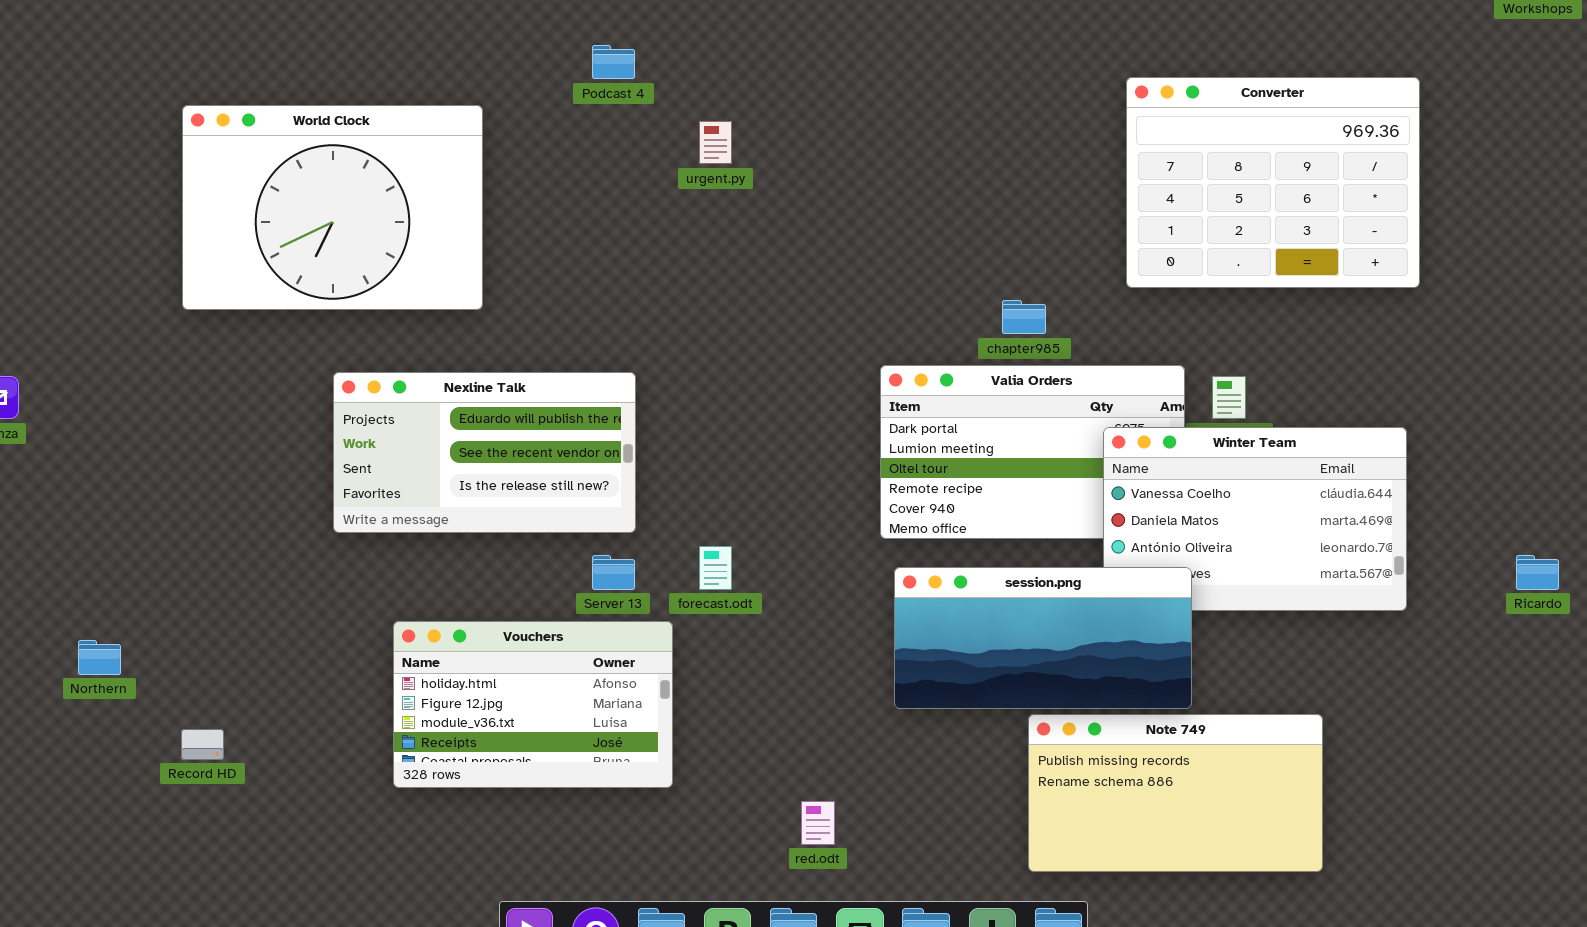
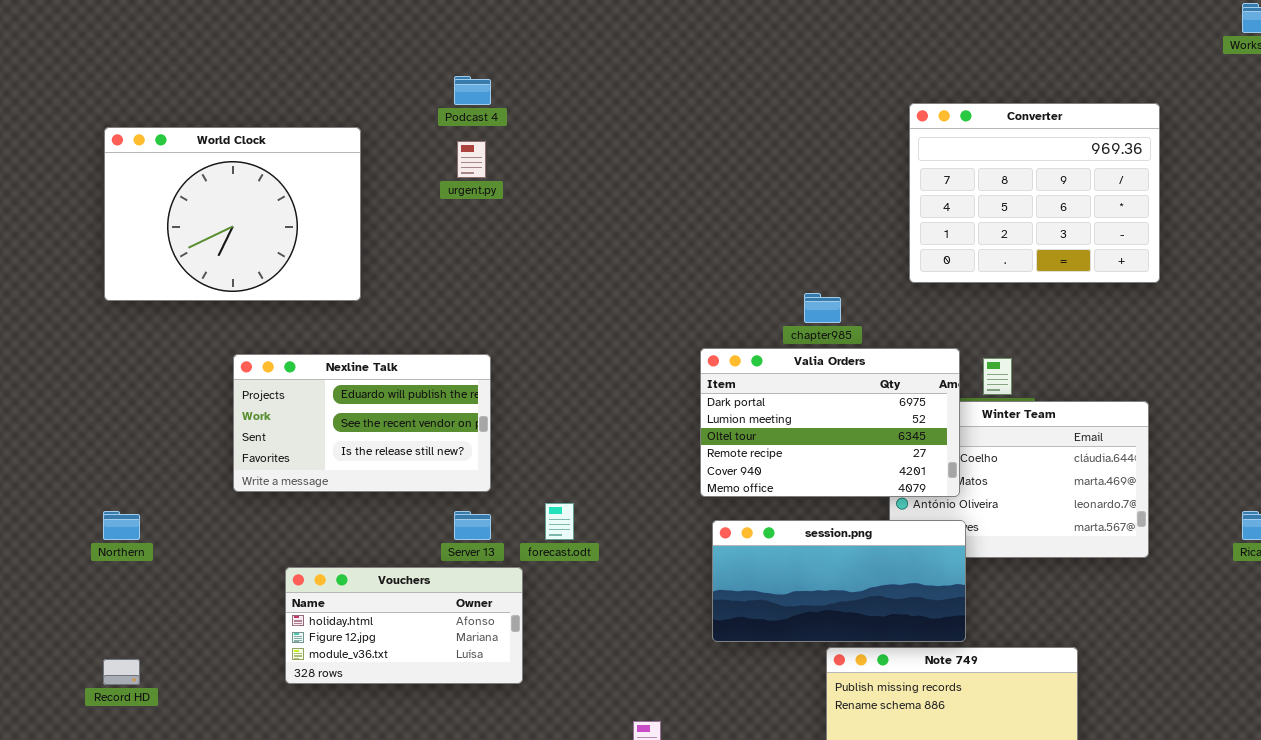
urgent.py: [699,121,732,164] -> [457,141,486,178], moved
Valia Orders: [880,365,1185,539] -> [700,348,960,497], raised
Vouchers: [393,621,673,788] -> [285,567,523,684], resized
Northern: [78,640,121,675] -> [103,511,140,540], moved

